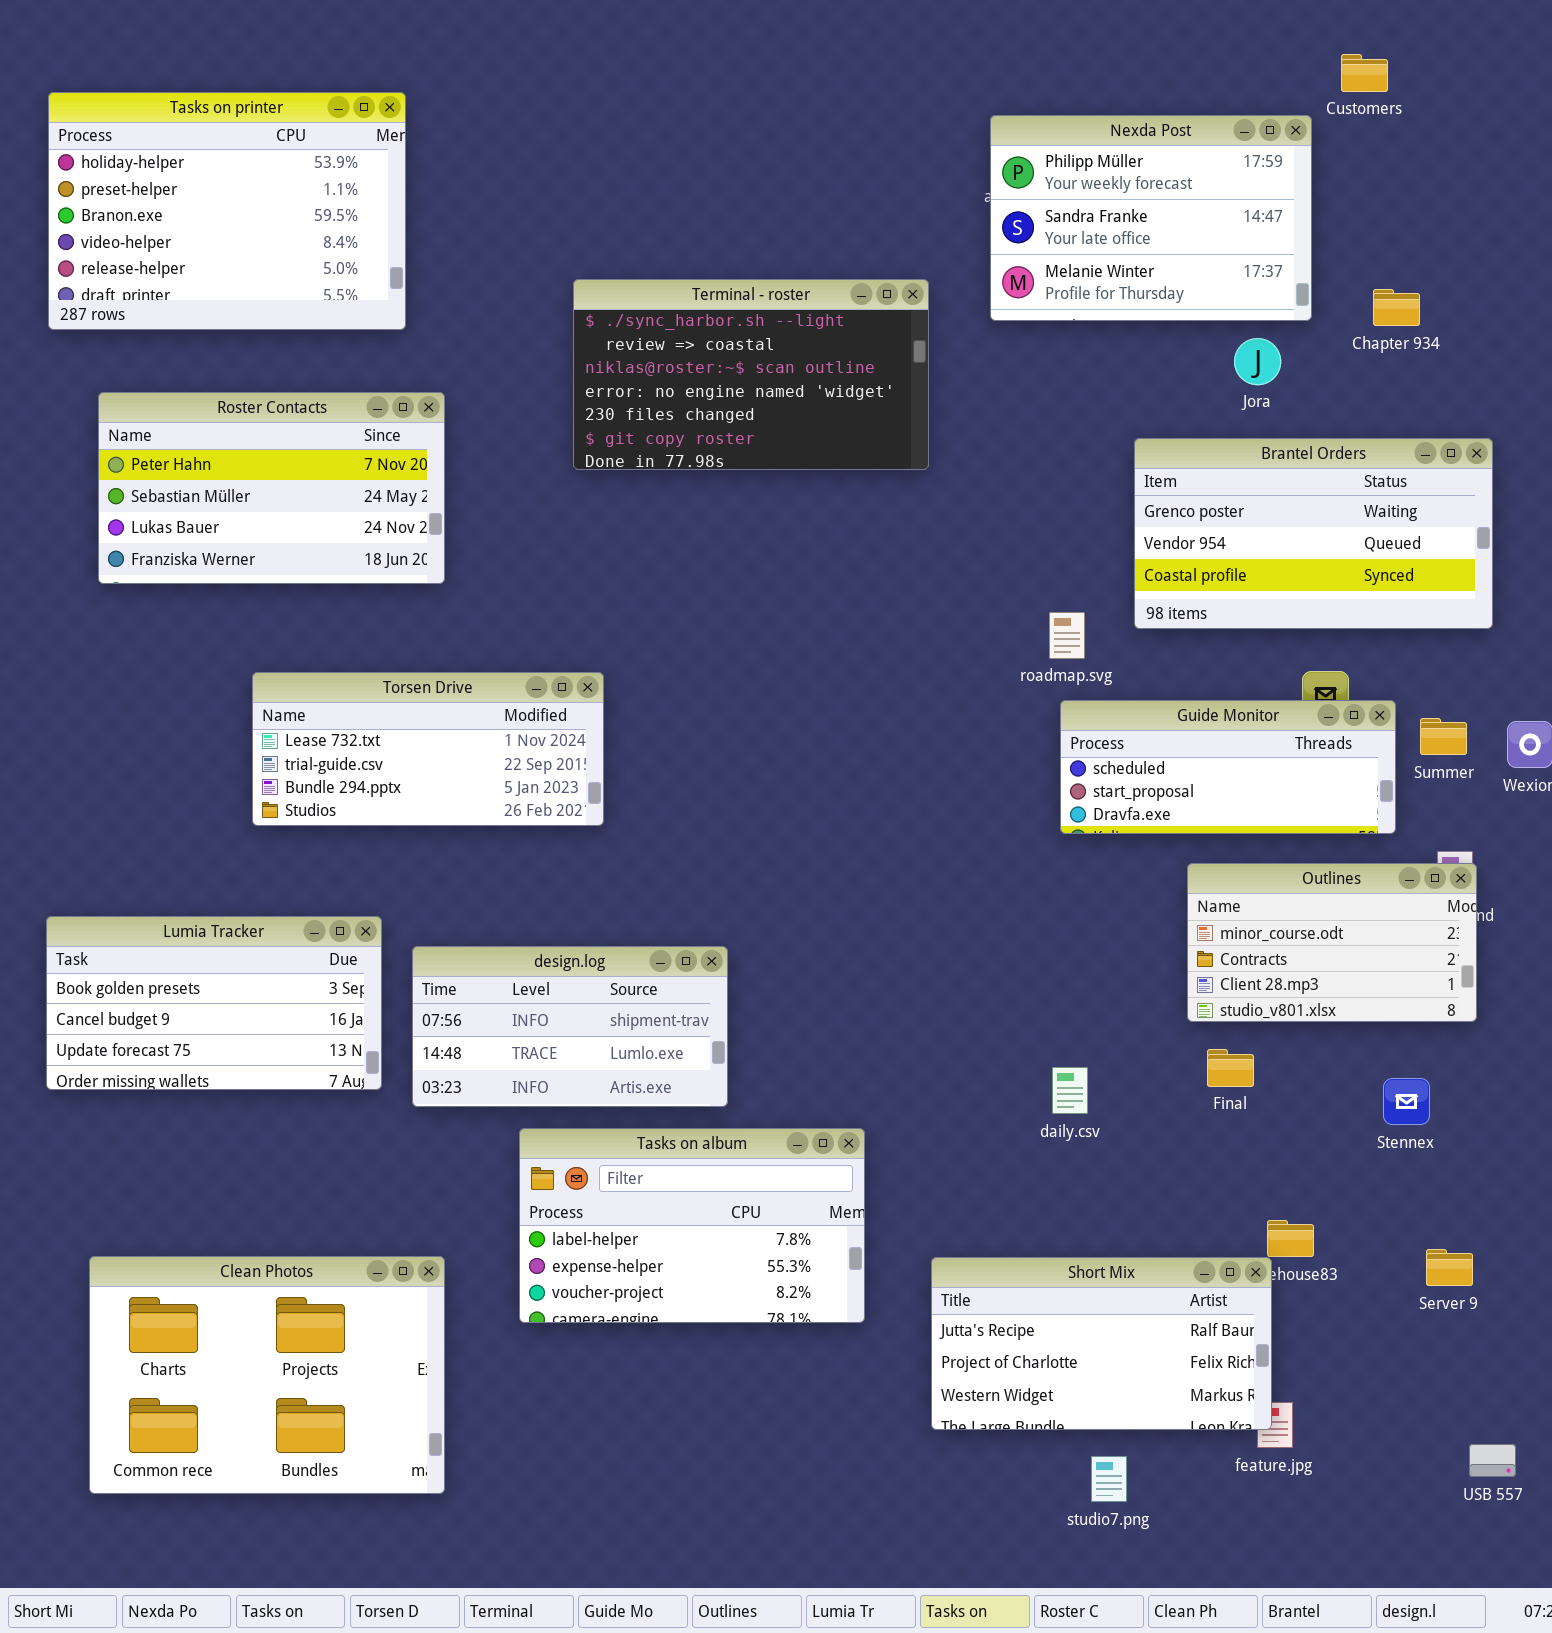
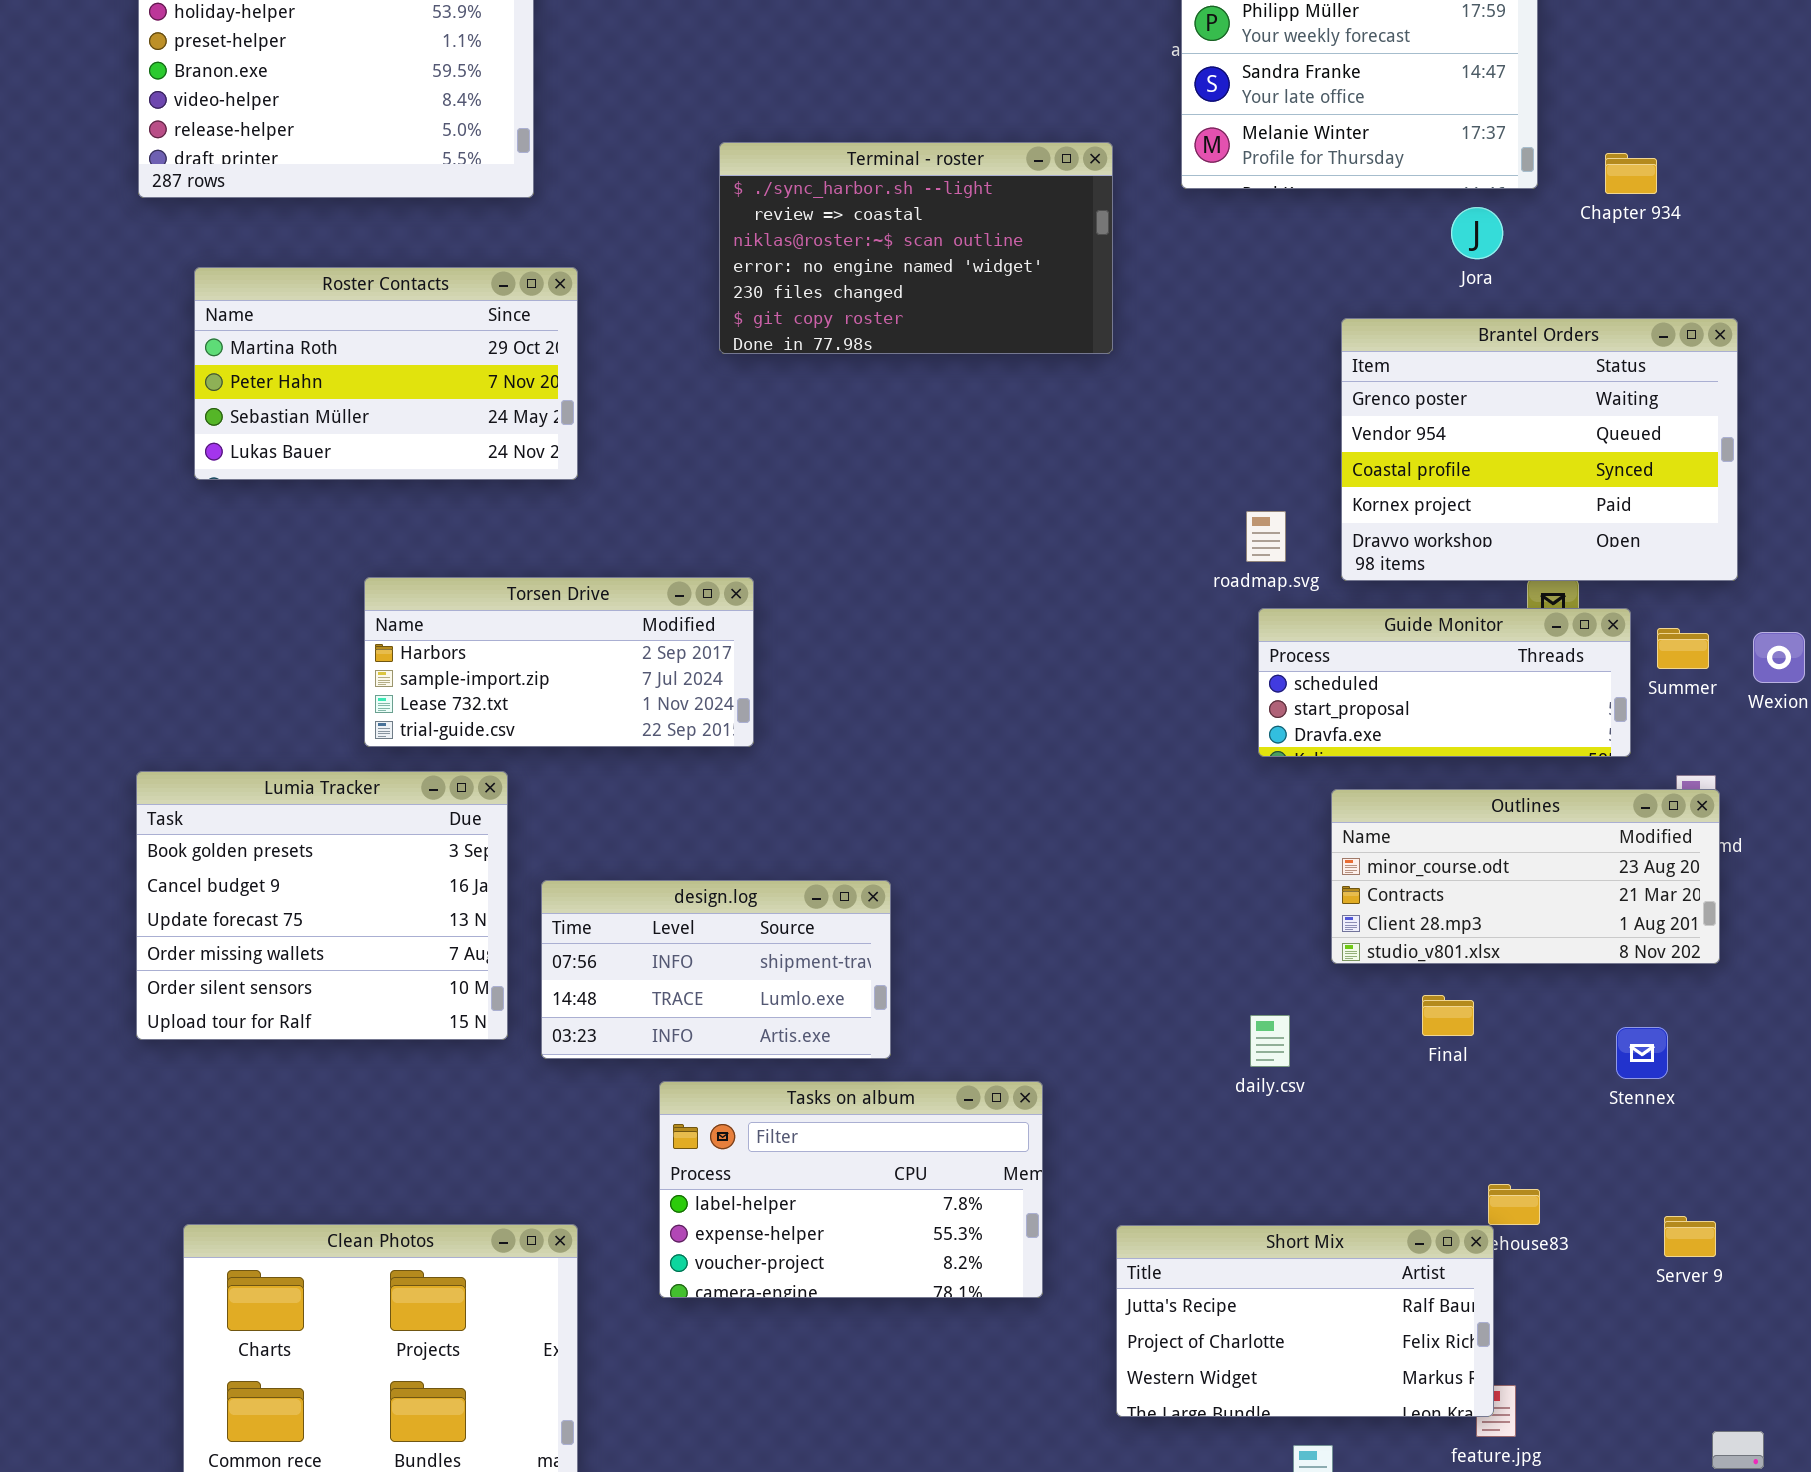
Roster Contacts: [98,392,445,584] -> [194,267,578,480], scrolled up 1 row
Brantel Orders: [1134,438,1493,629] -> [1341,318,1738,581], resized
Torsen Drive: [252,672,604,826] -> [364,577,754,747], scrolled up 2 rows
Outlines: [1187,863,1477,1022] -> [1331,789,1720,964], resized
Lumia Tracker: [46,916,382,1090] -> [136,771,508,1040], resized

